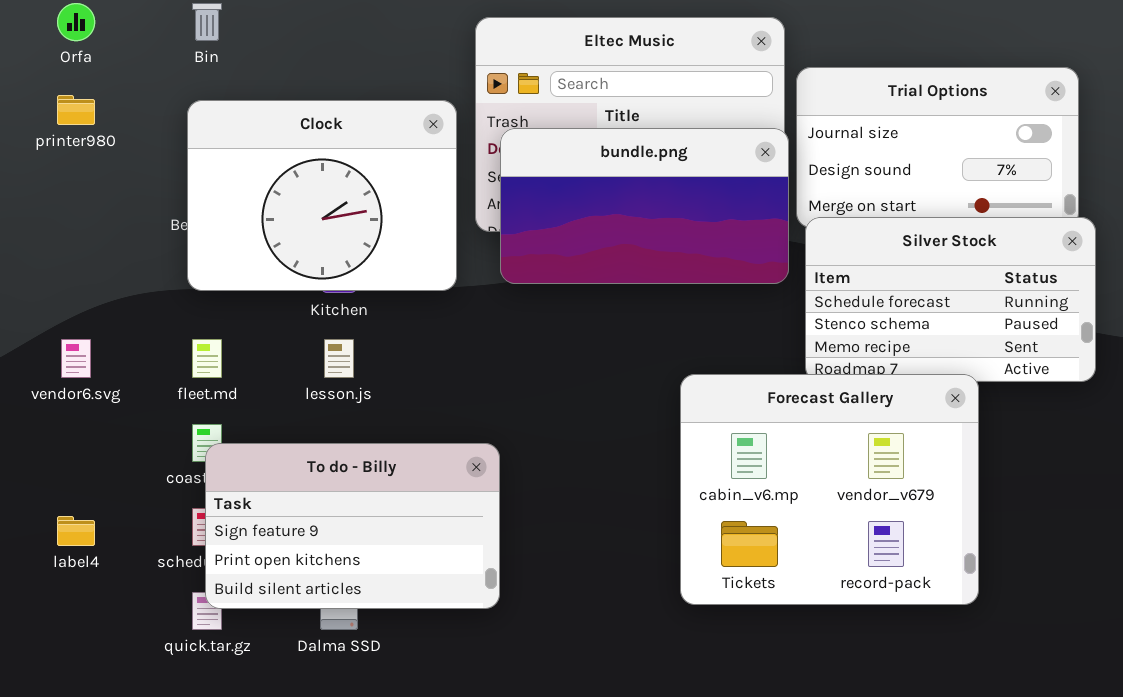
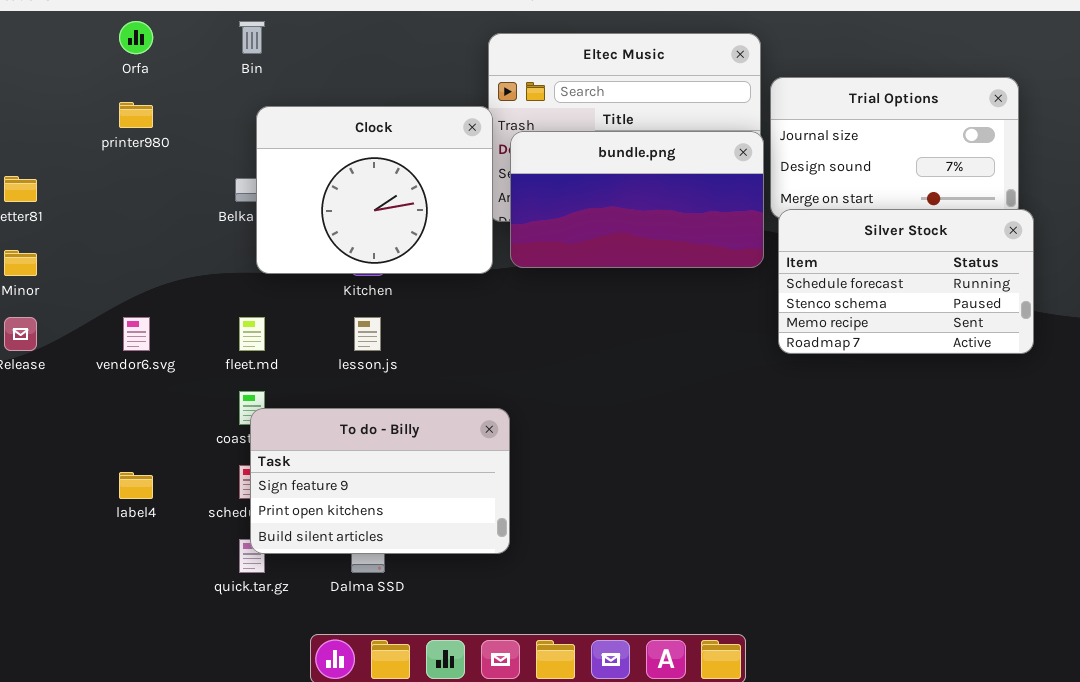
Clock: [187,100,457,291] -> [256,106,493,274], moved
Forecast Gallery: [680,374,979,605] -> none, closed

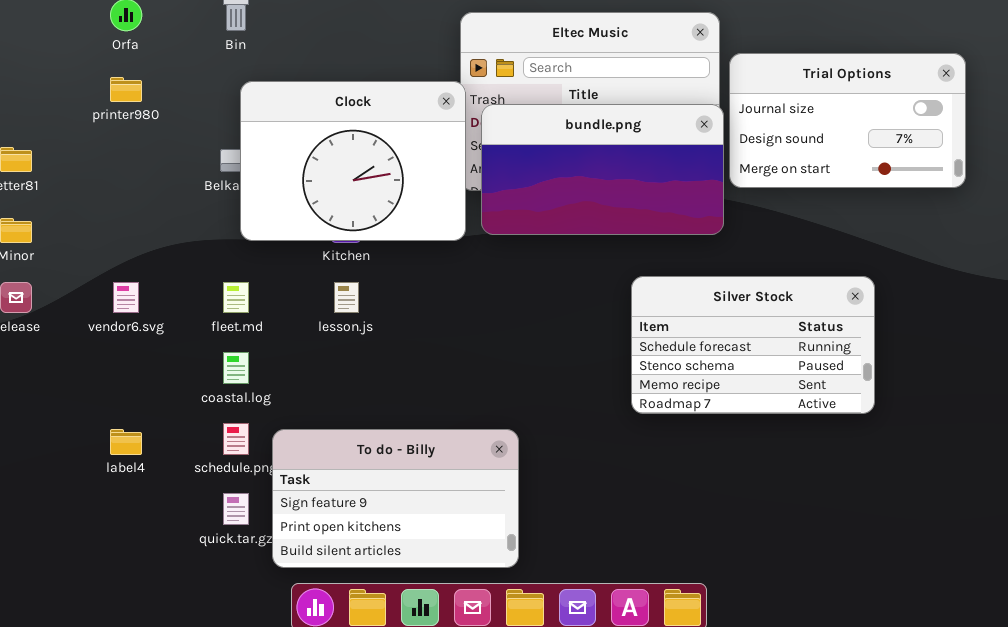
Silver Stock: [778,209,1034,354] -> [631,276,875,414], moved
To do - Billy: [250,408,510,554] -> [272,429,519,568], moved

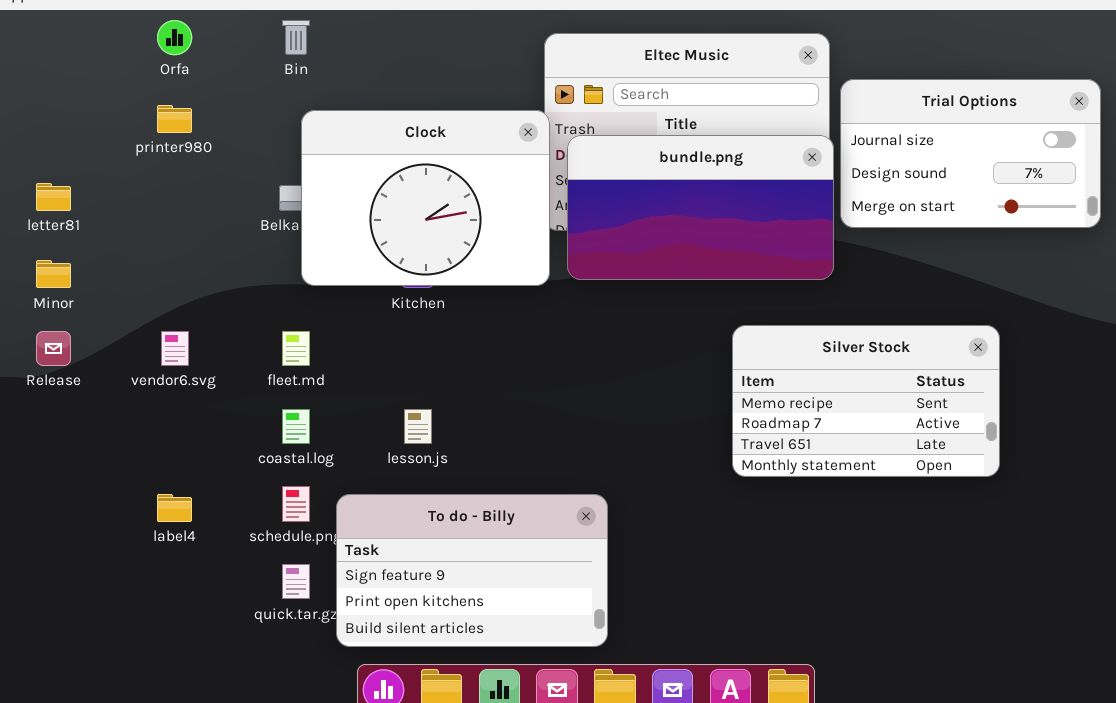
Silver Stock: [631,276,875,414] -> [732,325,1000,477], scrolled down 2 rows
lesson.js: [334,282,359,313] -> [404,409,432,444], moved

